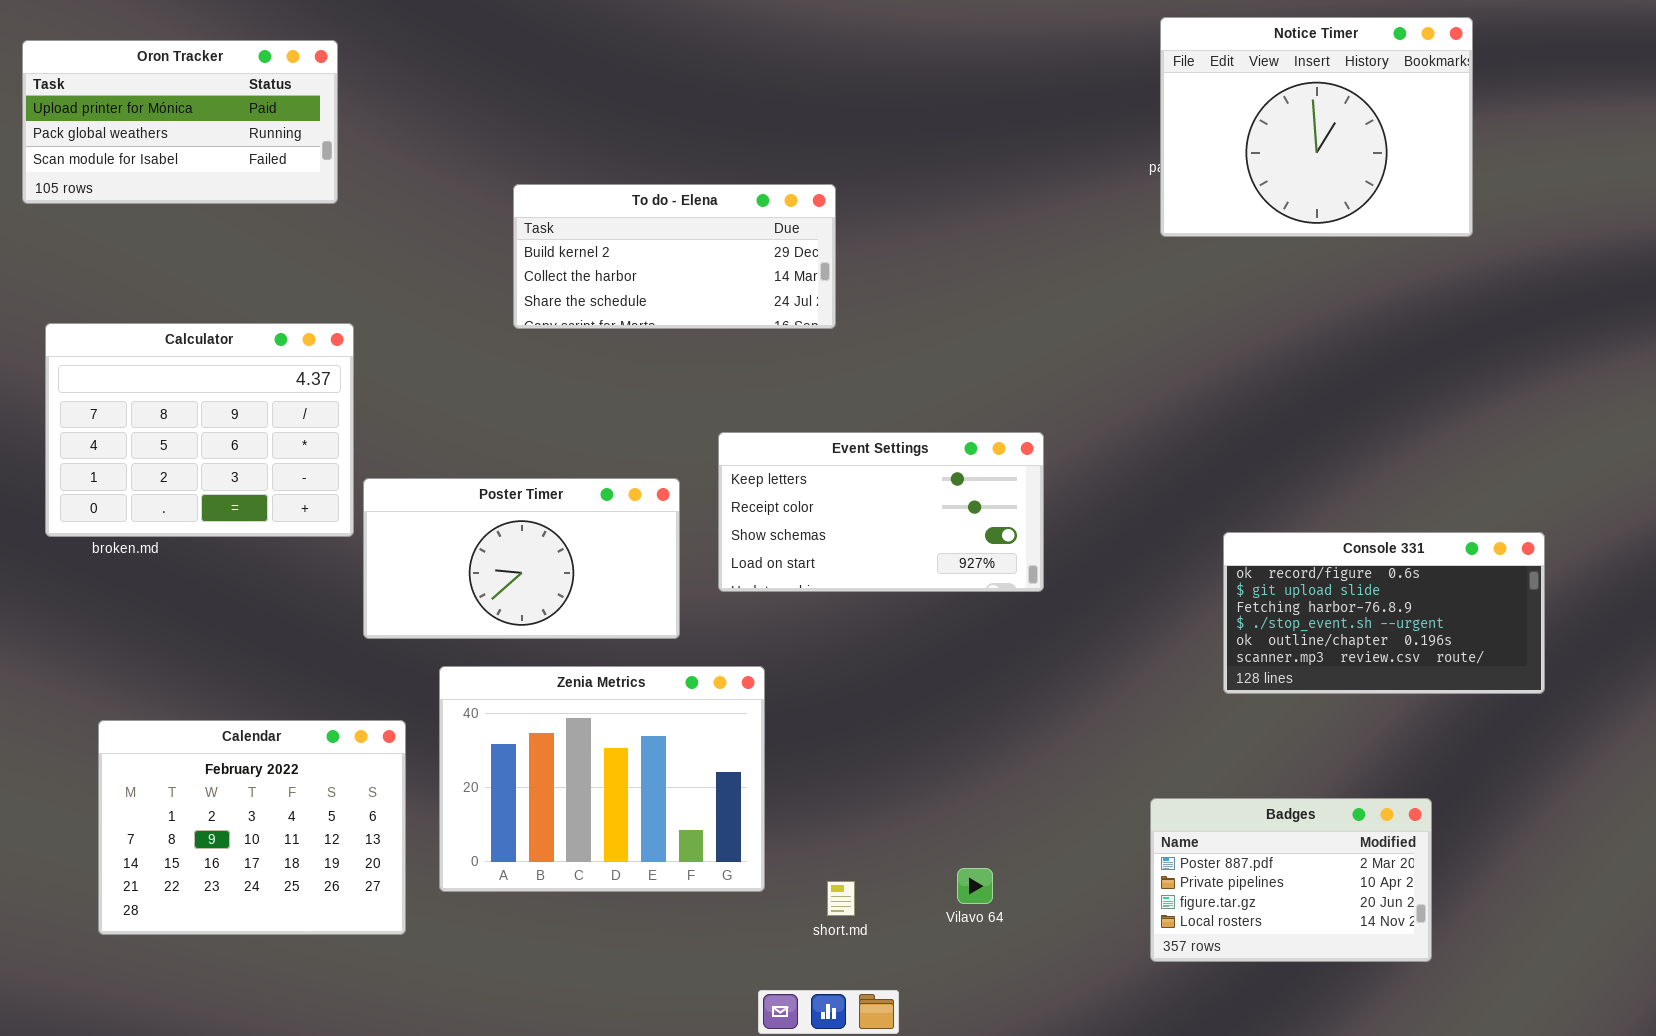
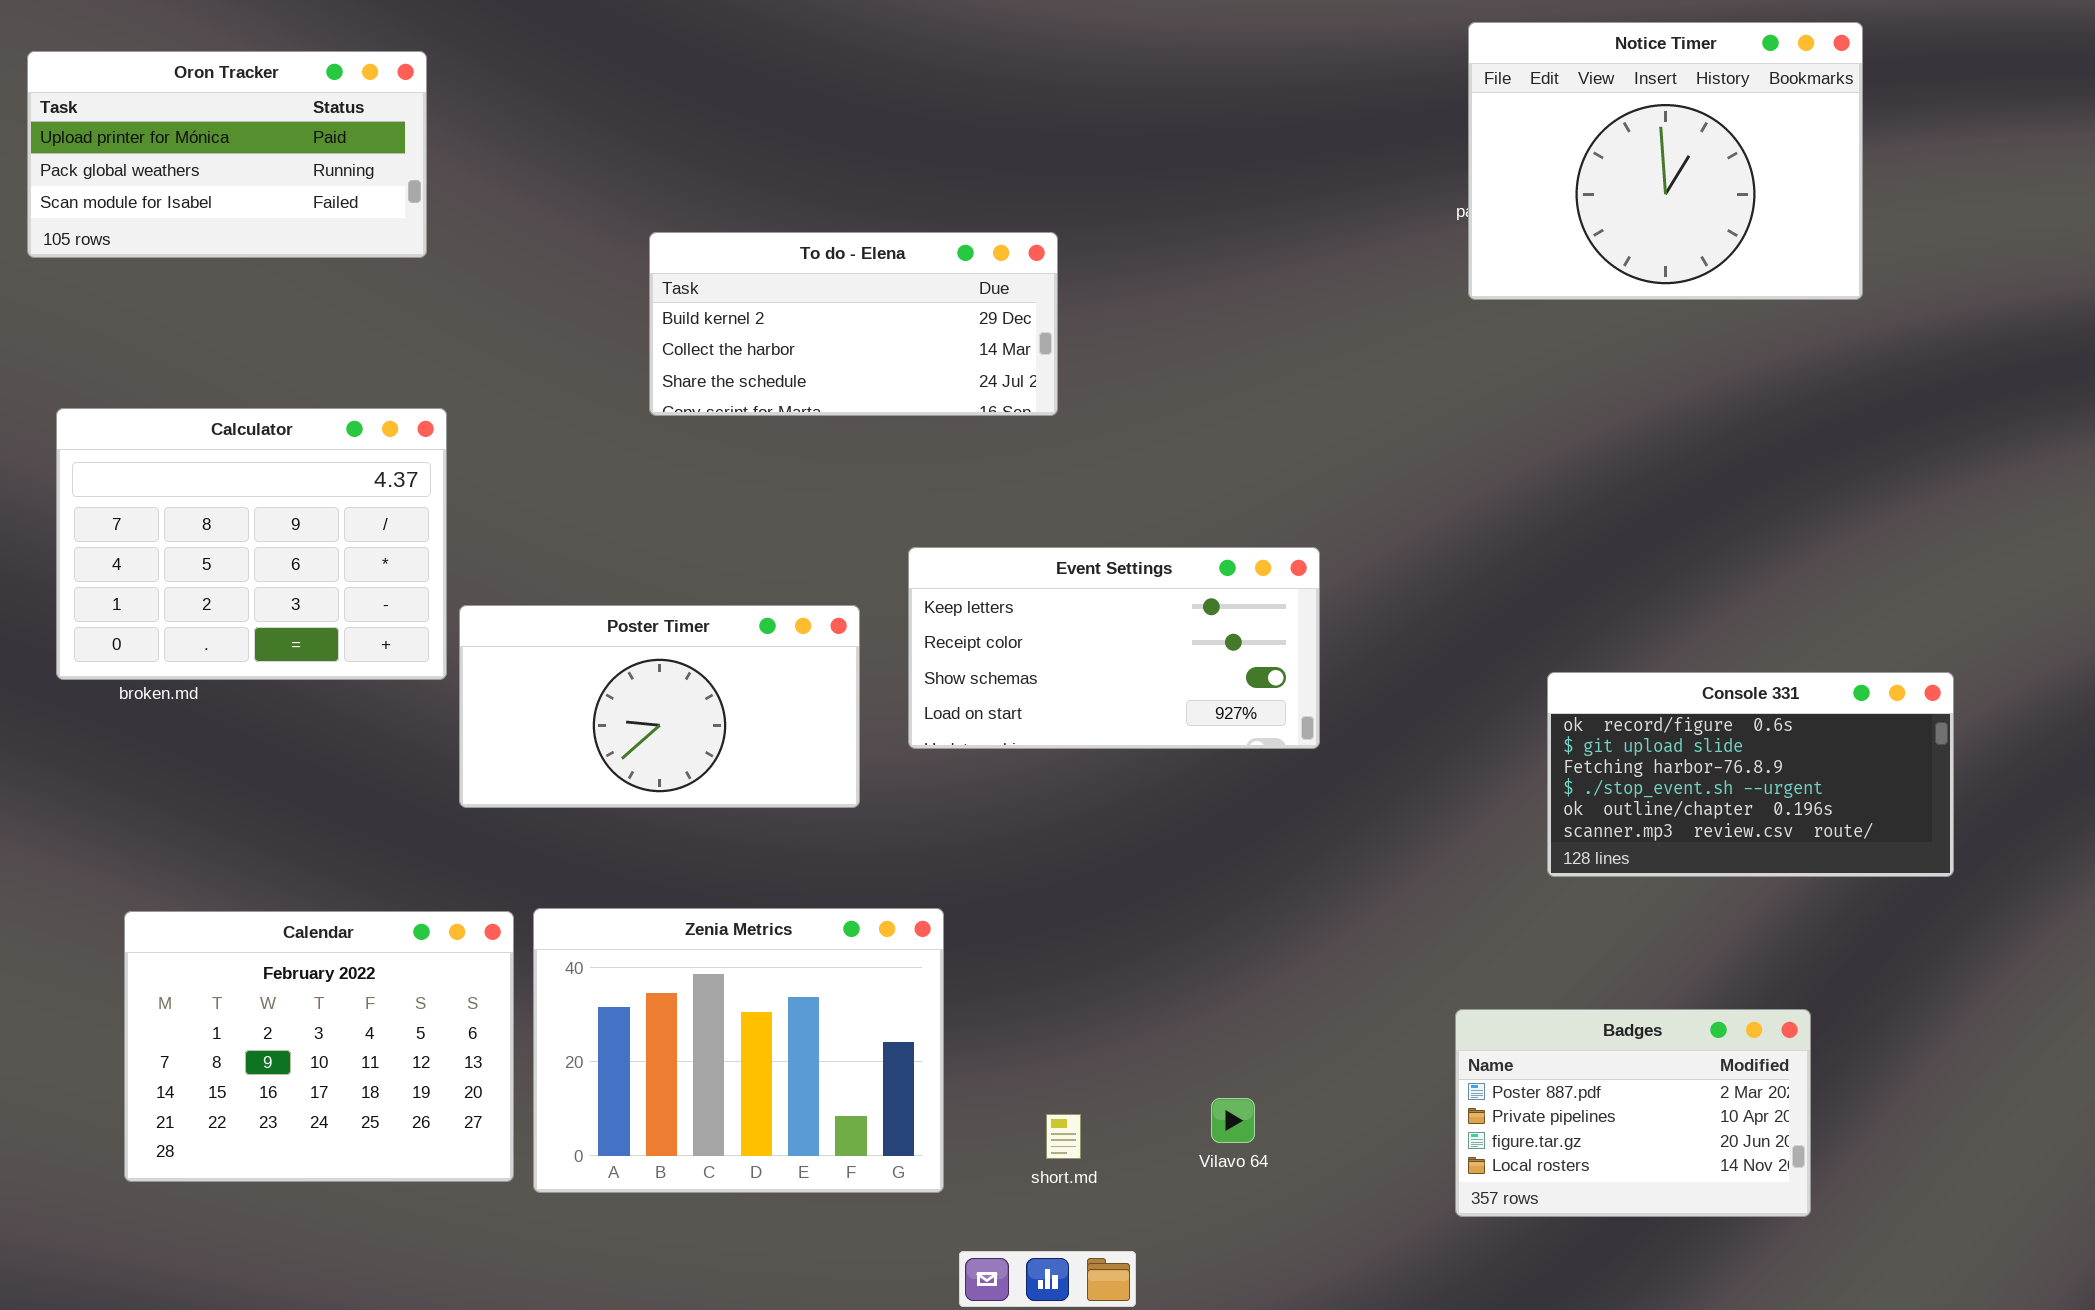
Zenia Metrics: [439,666,765,892] -> [533,908,944,1193], moved

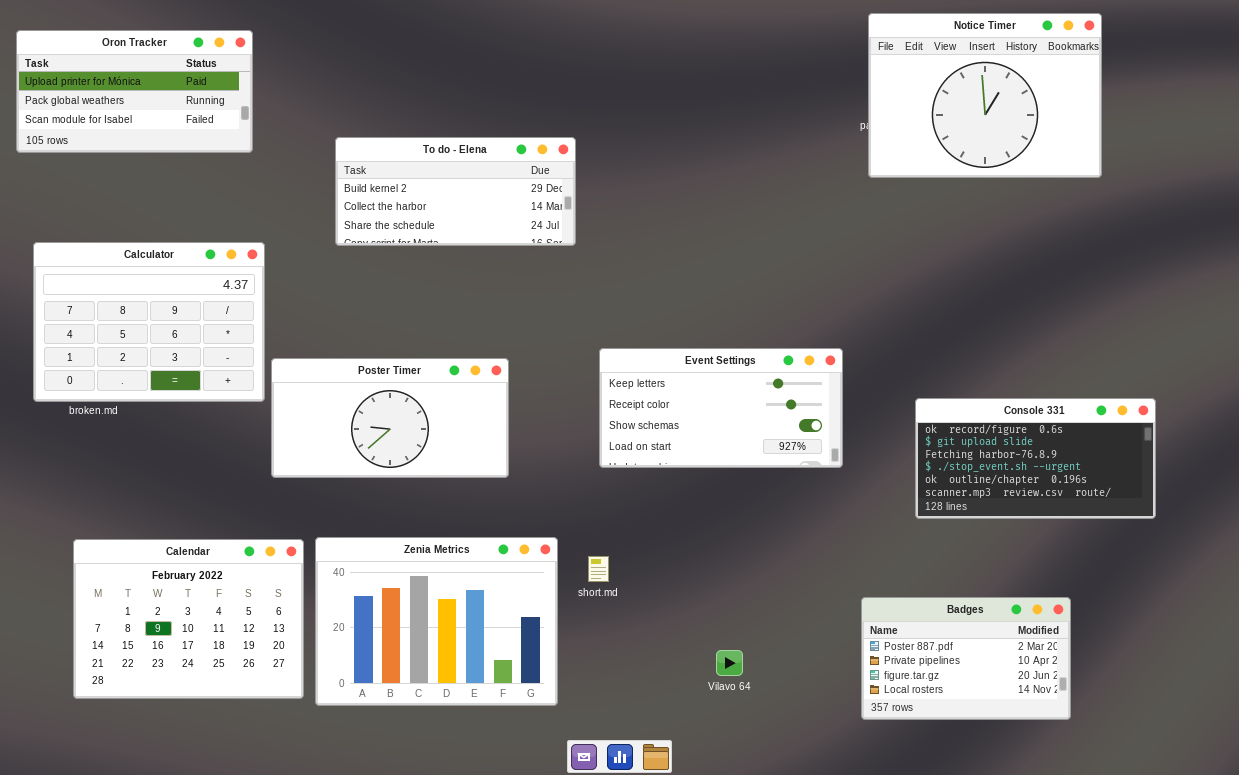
To do - Elena: [649,232,1058,416] -> [335,137,576,246], moved
Event Settings: [908,547,1320,749] -> [599,348,843,468], moved
short.md: [1046,1114,1081,1159] -> [588,556,609,582], moved

